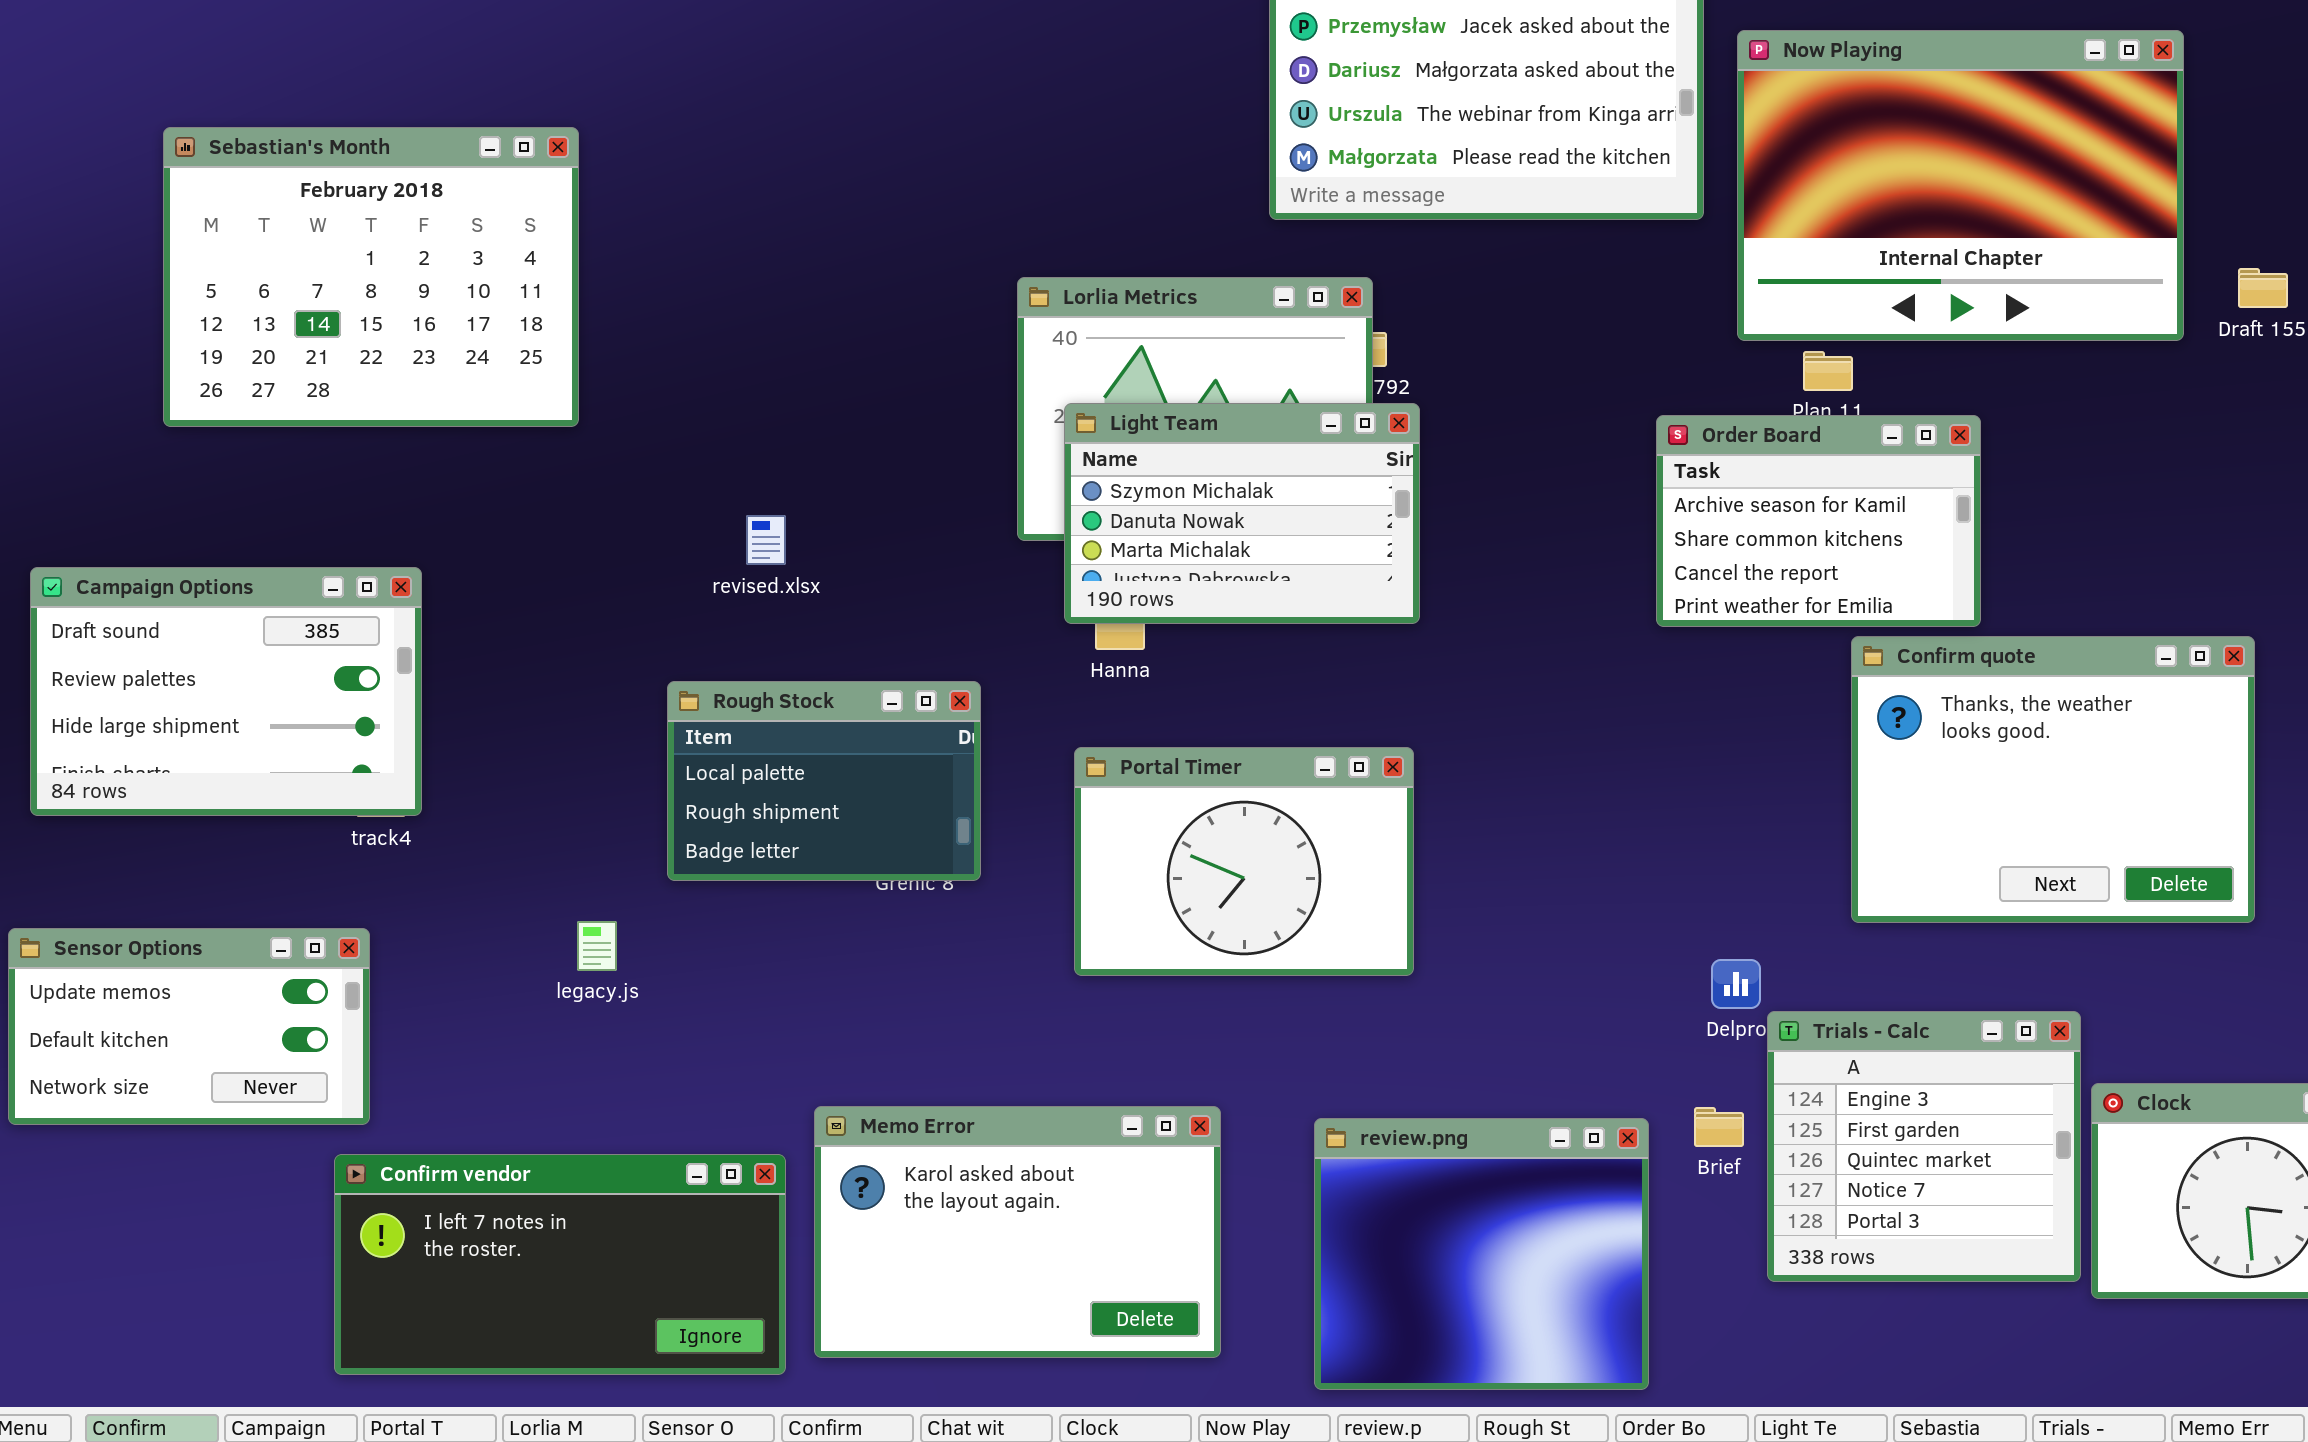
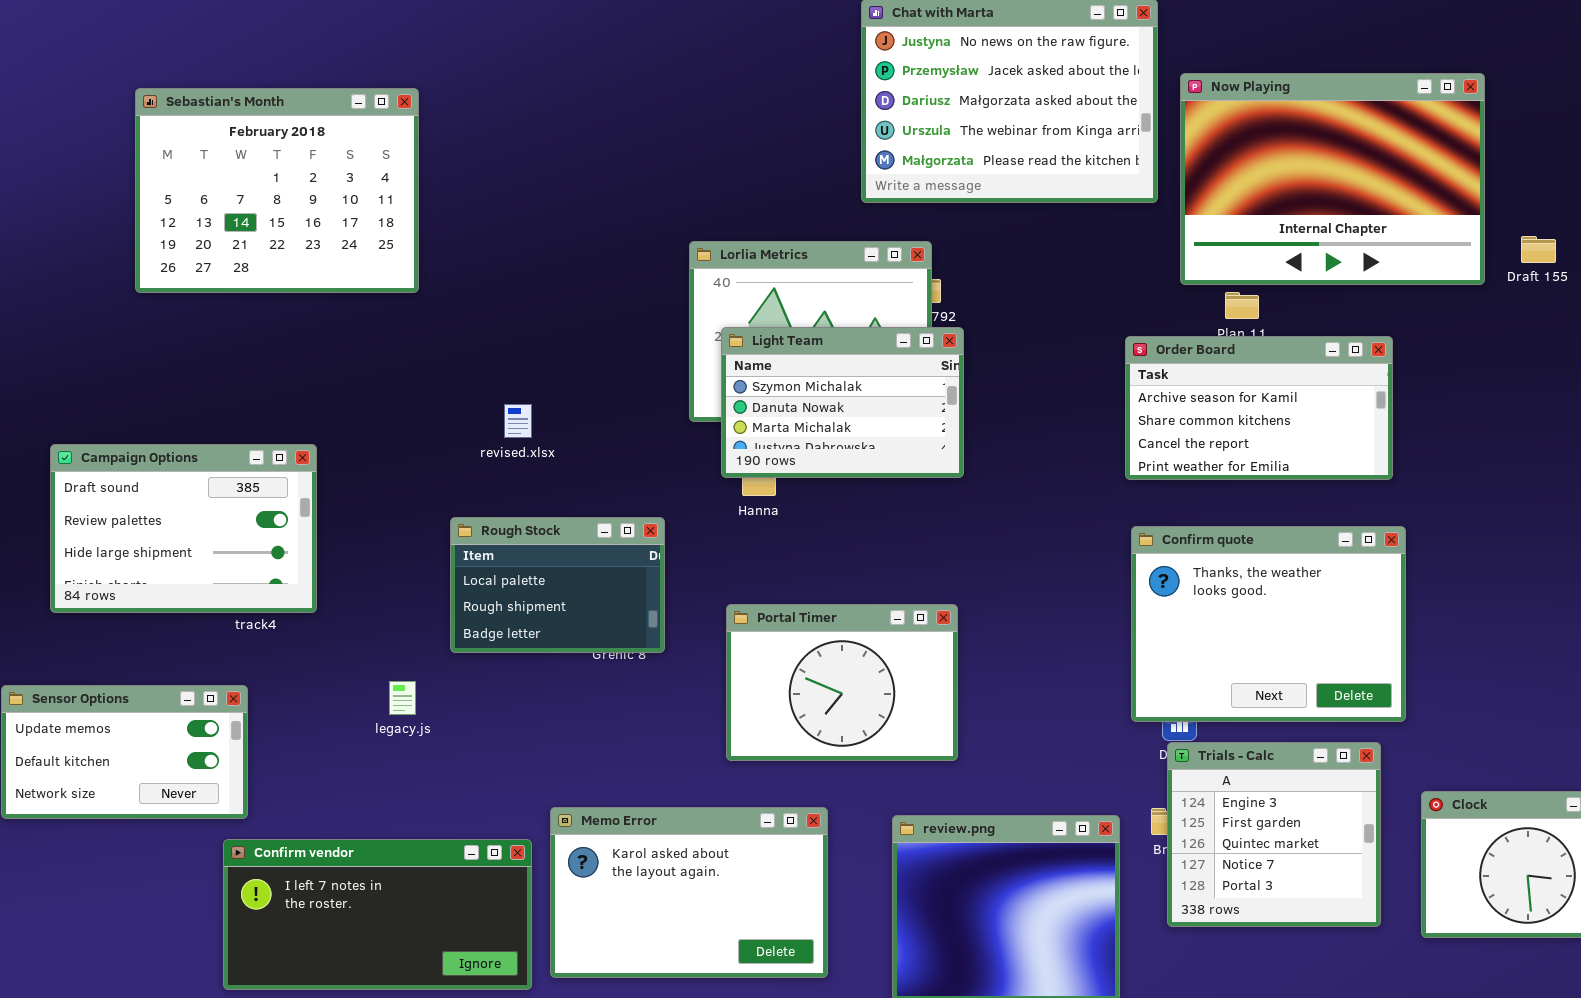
Sebastian's Month: [163,127,579,427] -> [135,88,419,293], moved
Order Board: [1656,415,1981,627] -> [1125,336,1393,480], resized
Campaign Options: [30,567,422,816] -> [50,444,317,613], moved
Confirm quote: [1851,636,2255,923] -> [1131,526,1406,722], moved
Portal Timer: [1074,747,1414,976] -> [726,604,958,761], moved
Trials - Calc: [1767,1011,2081,1282] -> [1167,742,1381,927], moved

